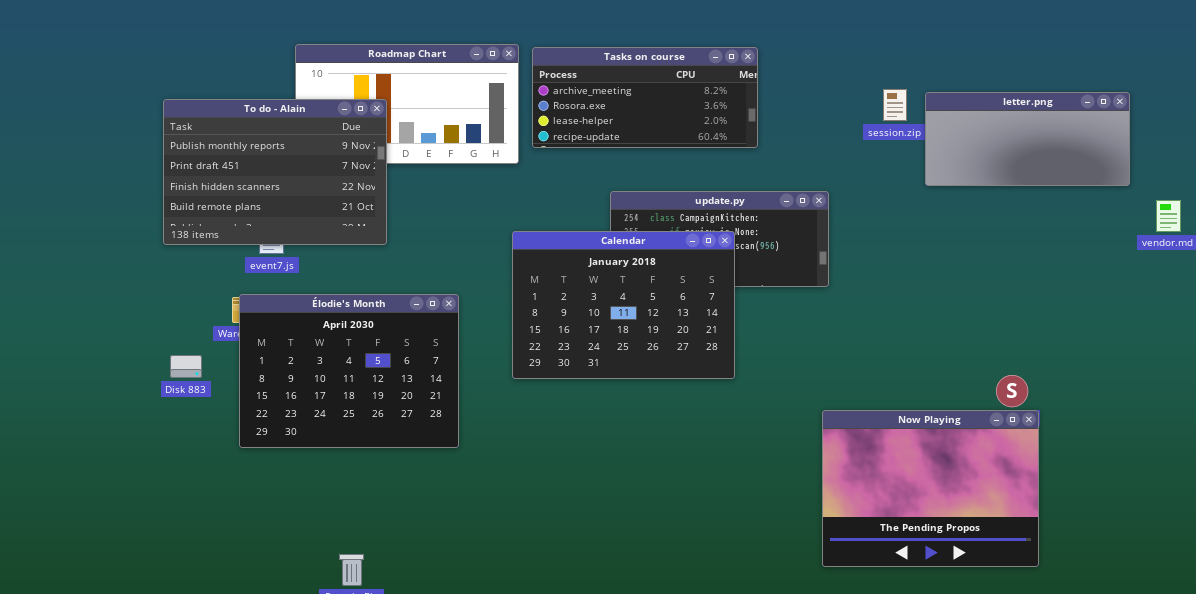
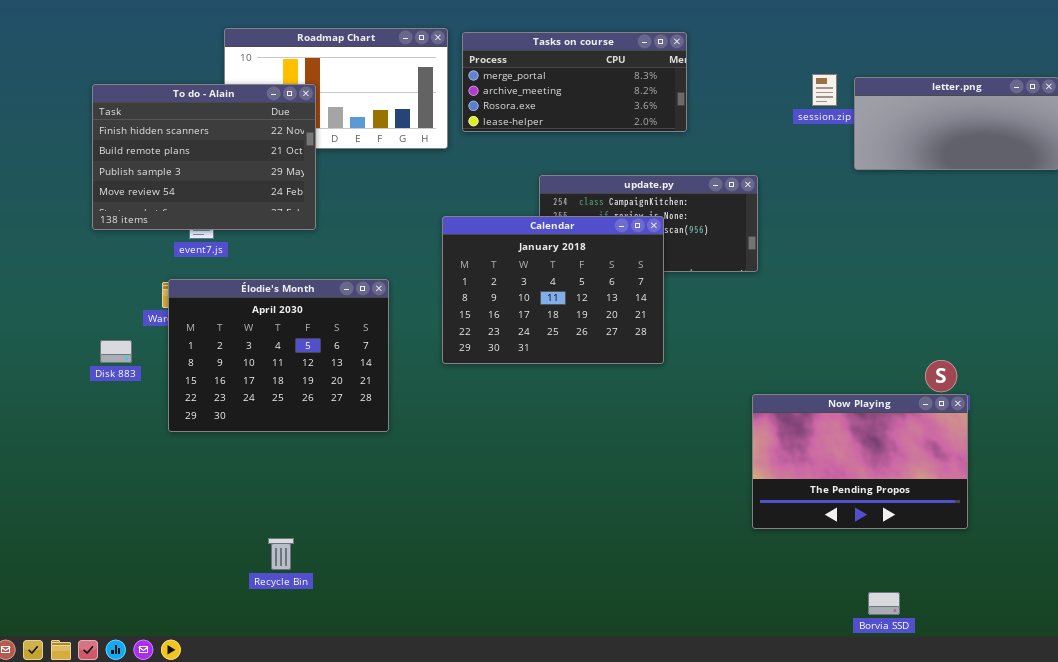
Tasks on course: [532,47,758,148] -> [462,32,687,132], scrolled up 1 row
To do - Alain: [163,99,387,245] -> [92,84,316,230], scrolled down 2 rows
Now Playing: [822,410,1039,567] -> [752,394,968,529], resized

